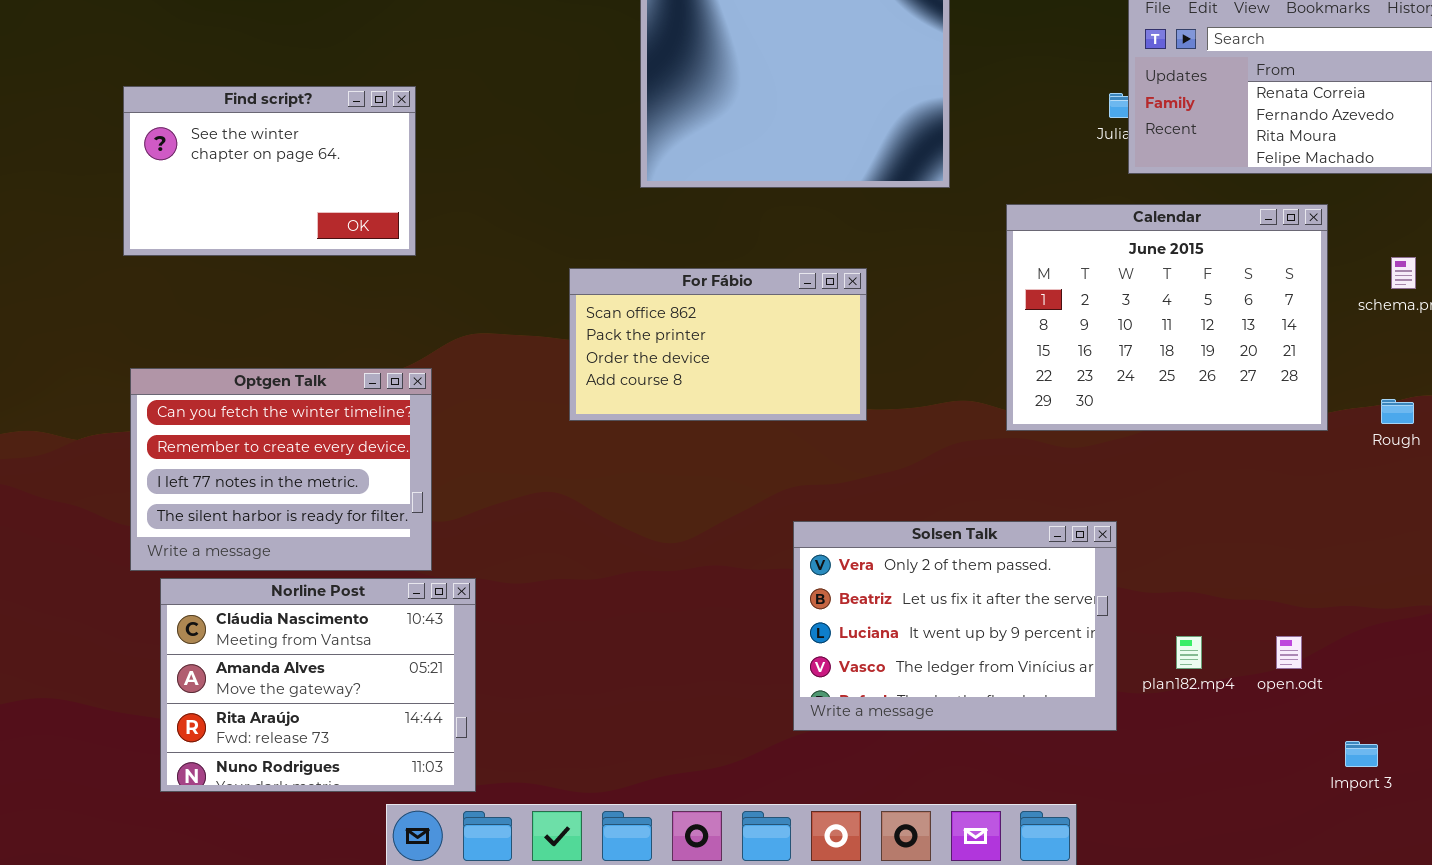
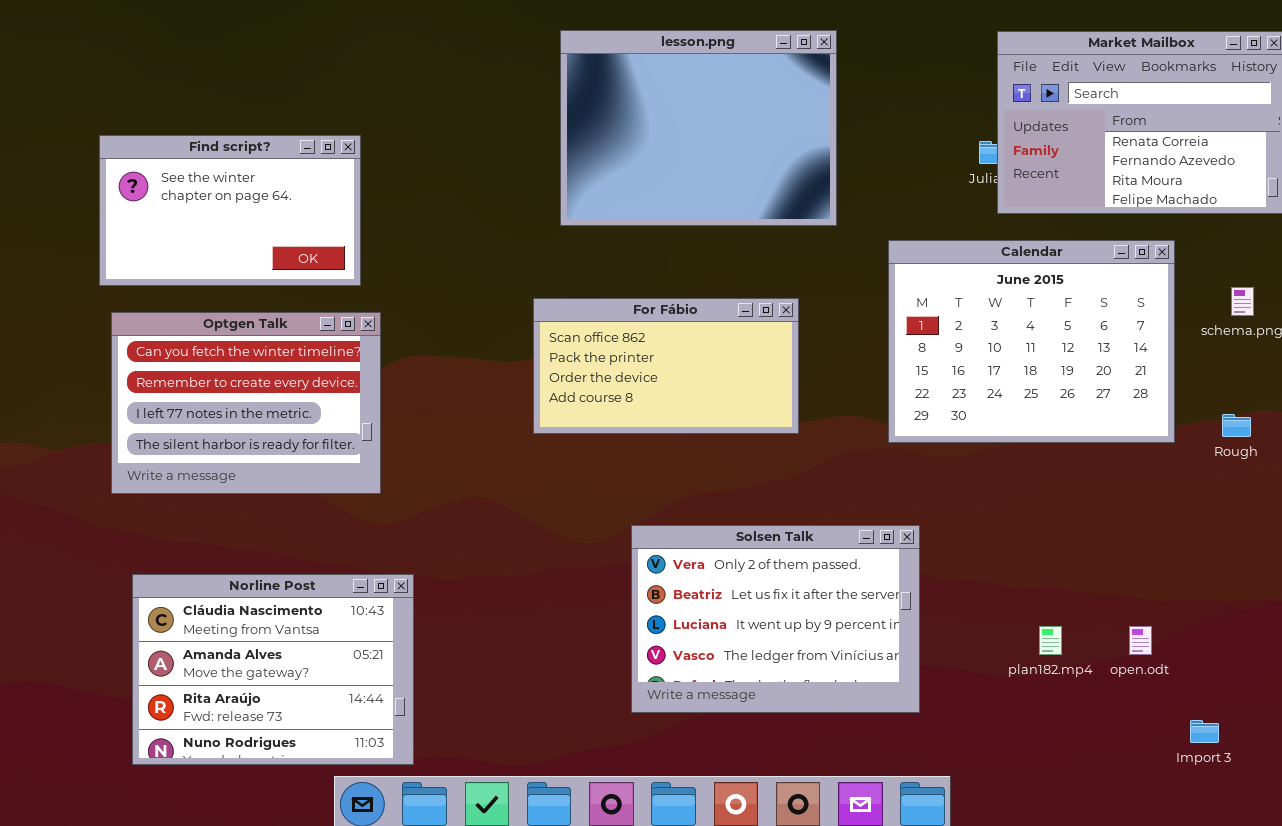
For Fábio: [569,268,867,421] -> [533,298,799,434], moved
Optgen Talk: [130,368,432,571] -> [111,312,381,494], moved
Solsen Talk: [793,521,1117,731] -> [631,525,920,713], moved

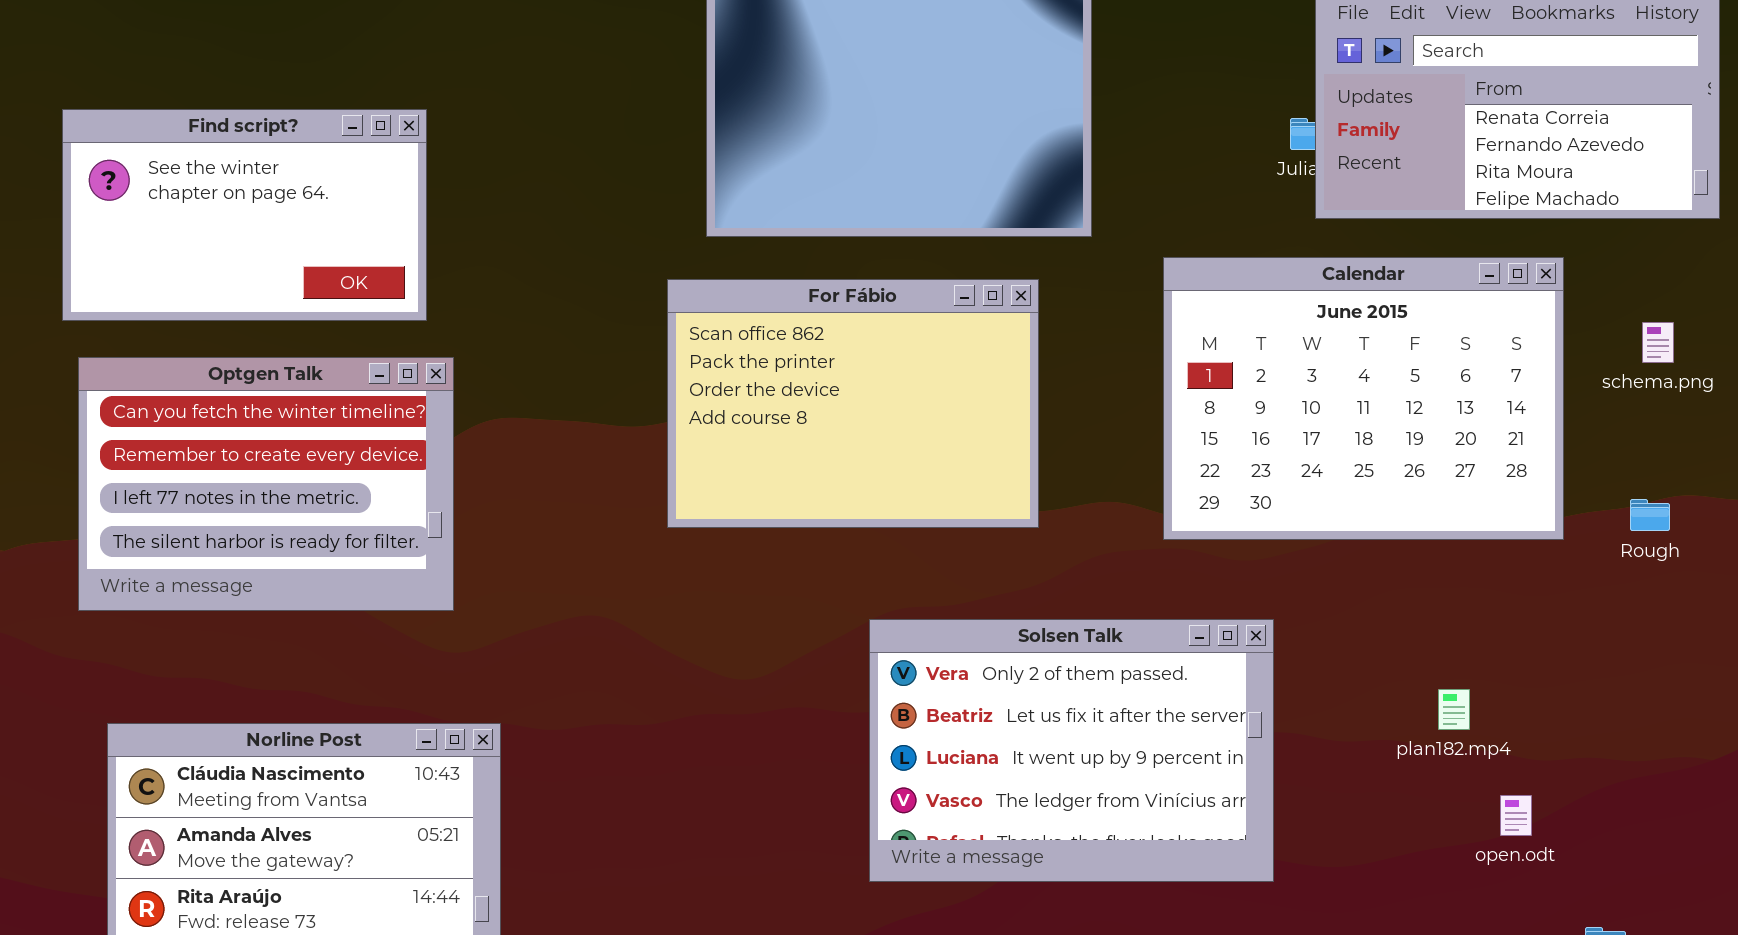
For Fábio: [533,298,799,434] -> [667,279,1039,528], resized
Solsen Talk: [631,525,920,713] -> [869,619,1274,882], moved
plan182.mp4: [1039,626,1062,655] -> [1438,689,1470,730], moved

